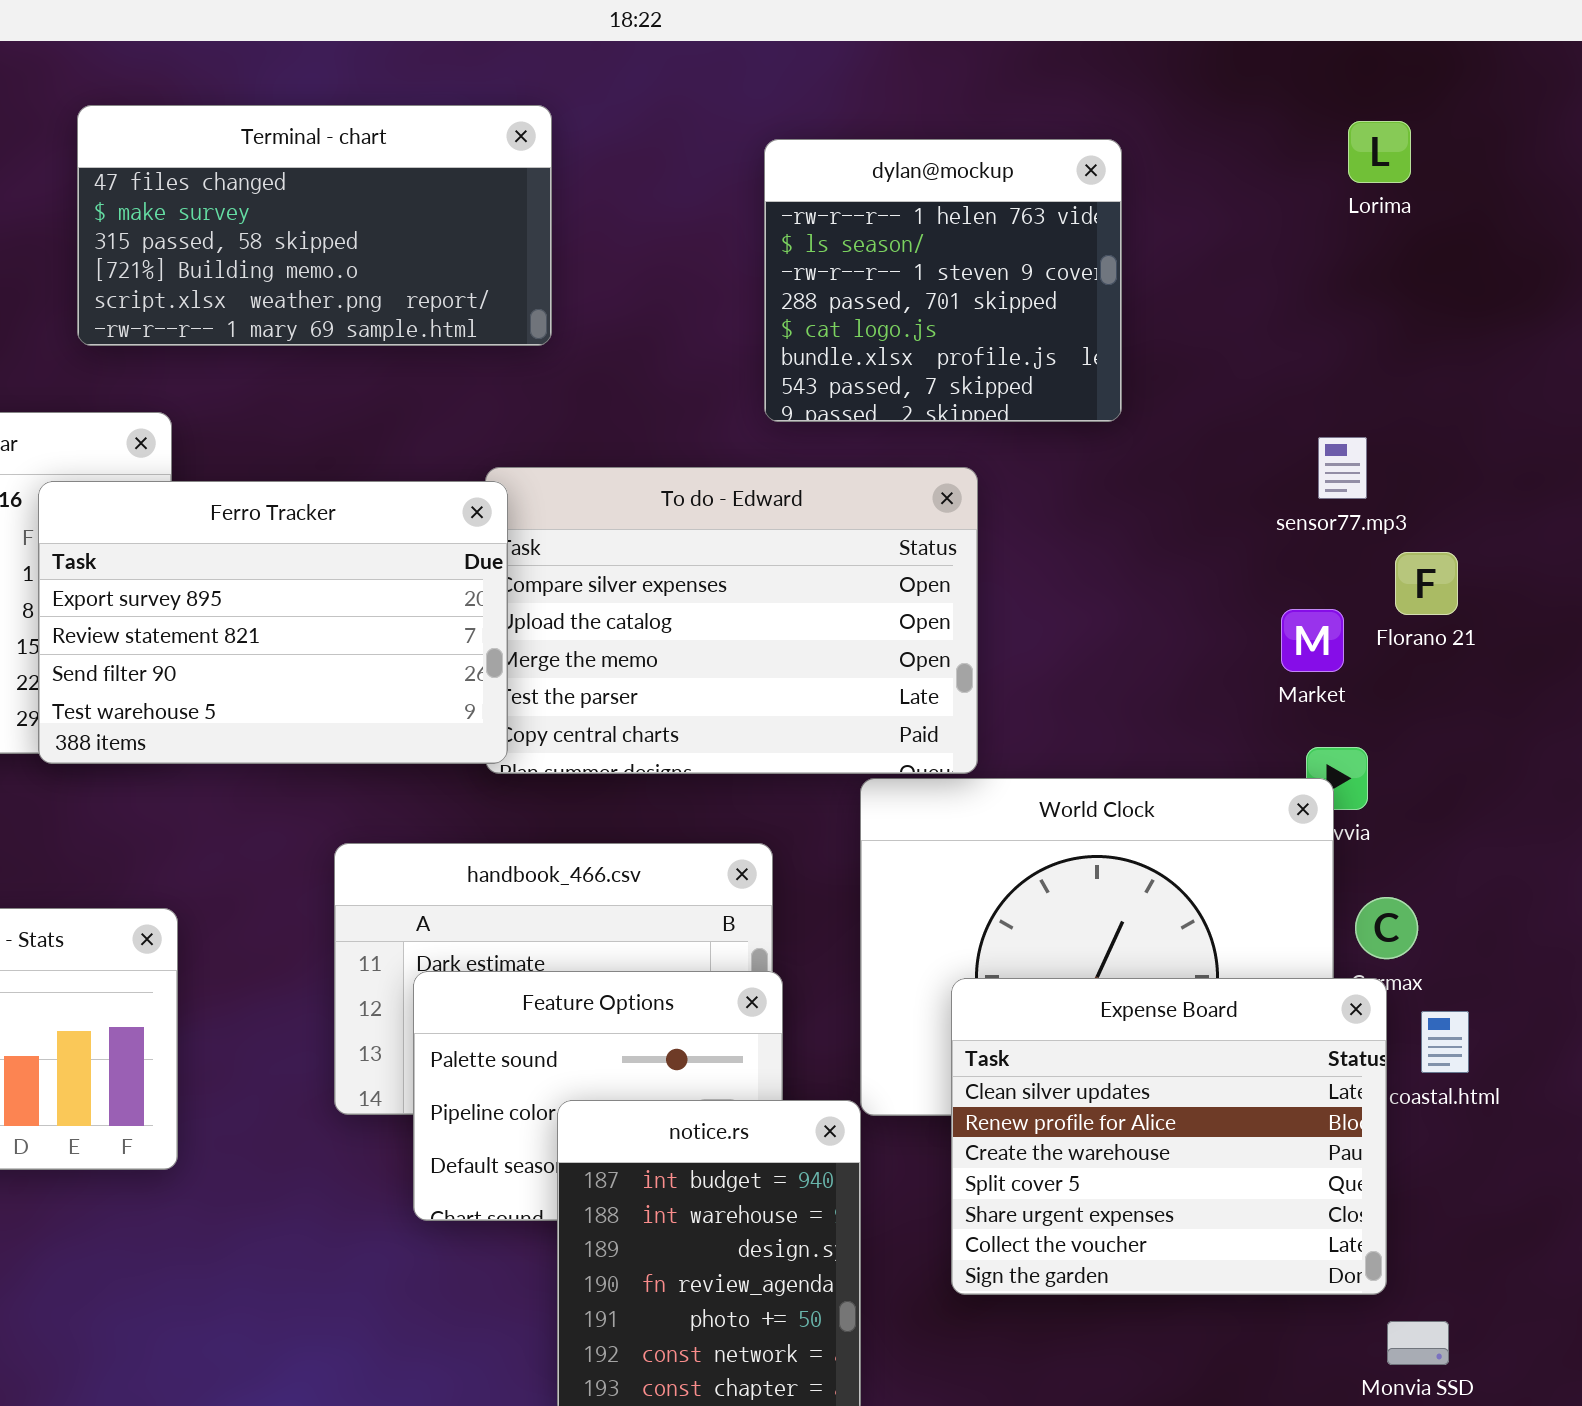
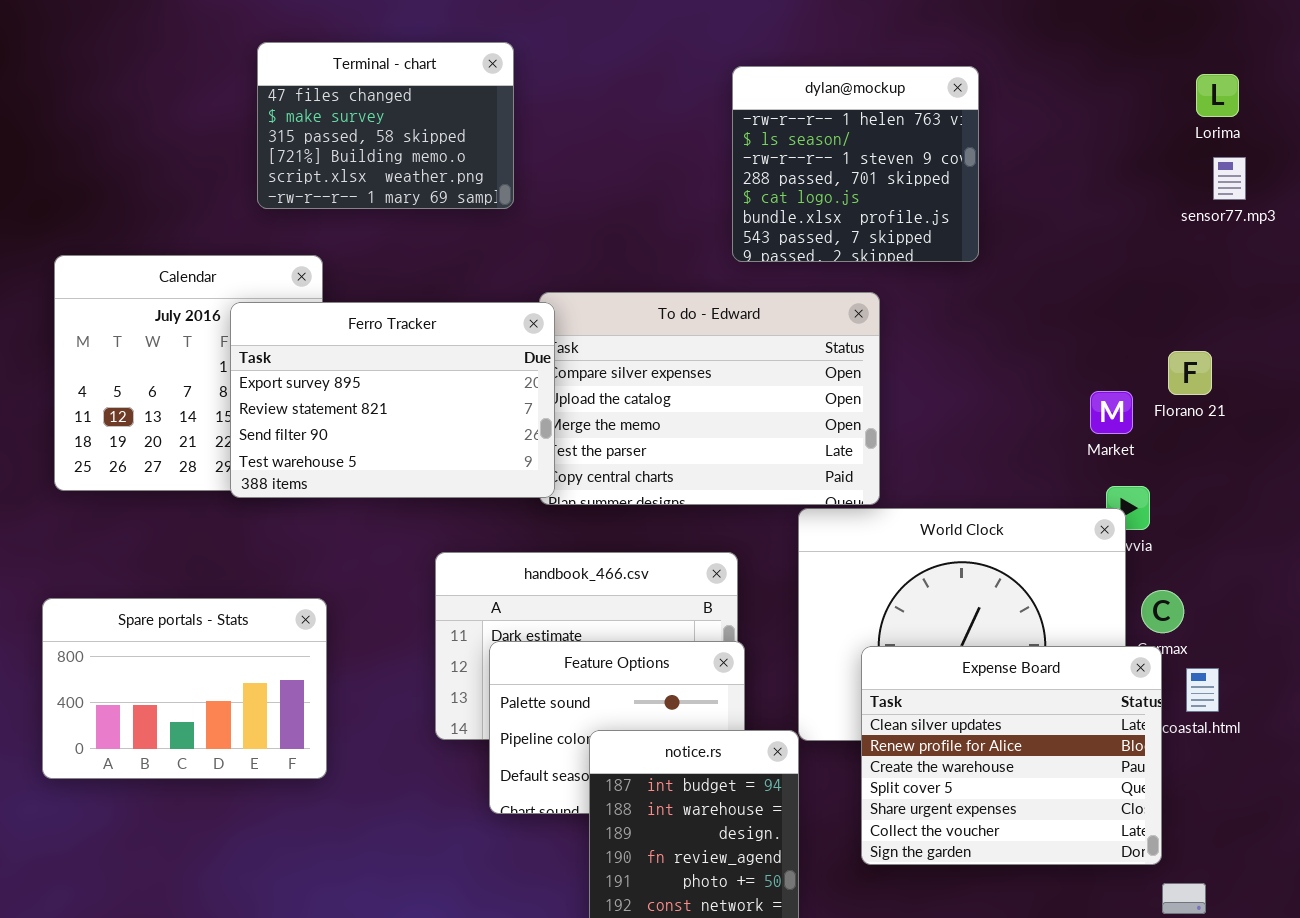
Terminal - chart: [77,105,552,346] -> [257,42,514,209], resized
Lorima: [1348,121,1411,183] -> [1196,74,1239,117], moved
sensor77.mp3: [1318,437,1367,499] -> [1213,157,1246,200], moved

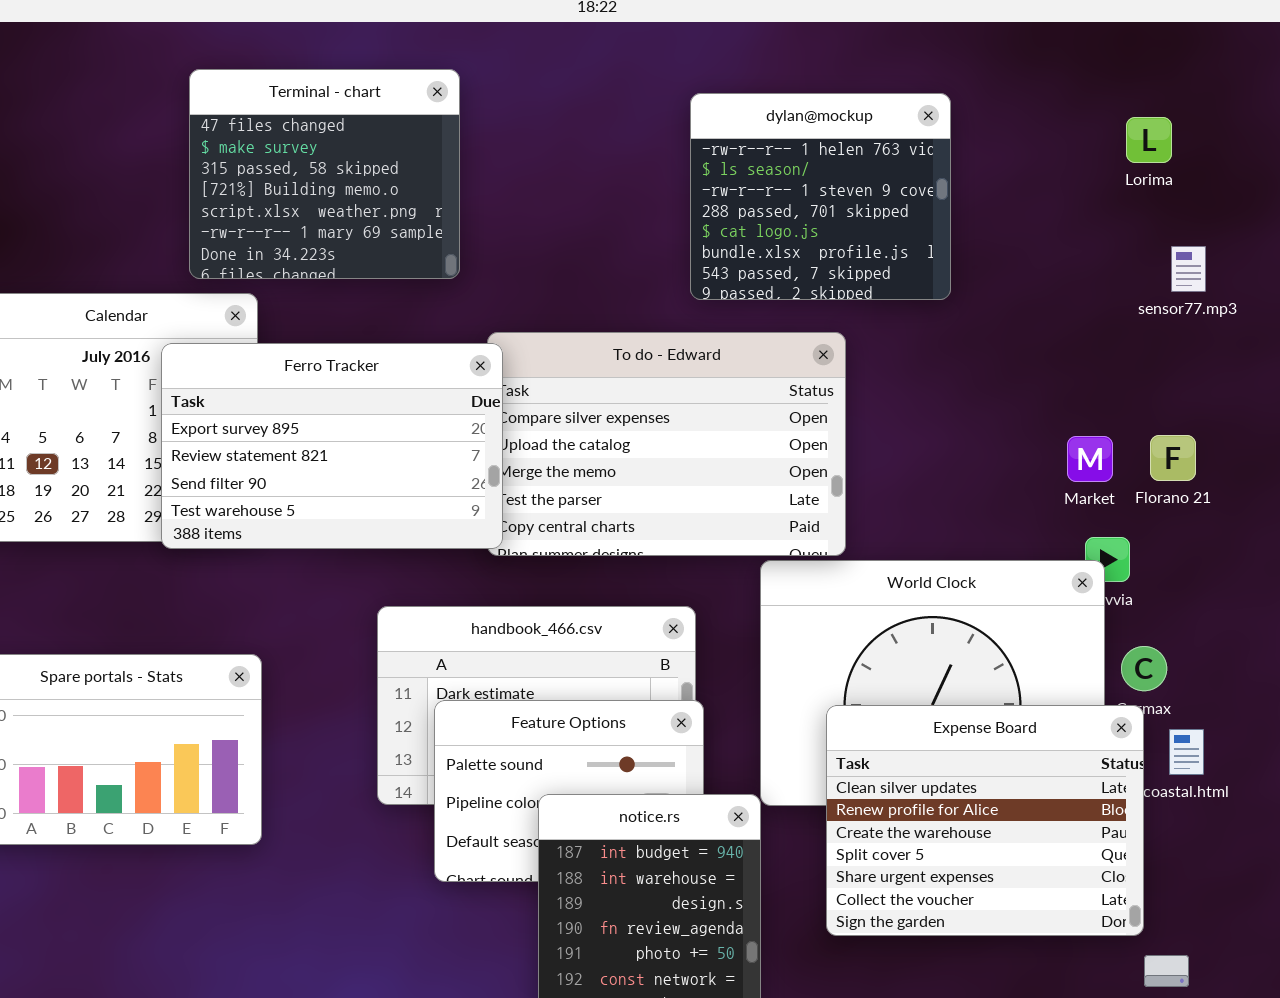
Terminal - chart: [257,42,514,209] -> [189,69,460,279], resized
Lorima: [1196,74,1239,117] -> [1126,117,1172,163], moved
sensor77.mp3: [1213,157,1246,200] -> [1171,246,1206,292], moved
Florano 21: [1168,351,1212,395] -> [1150,435,1196,481], moved

